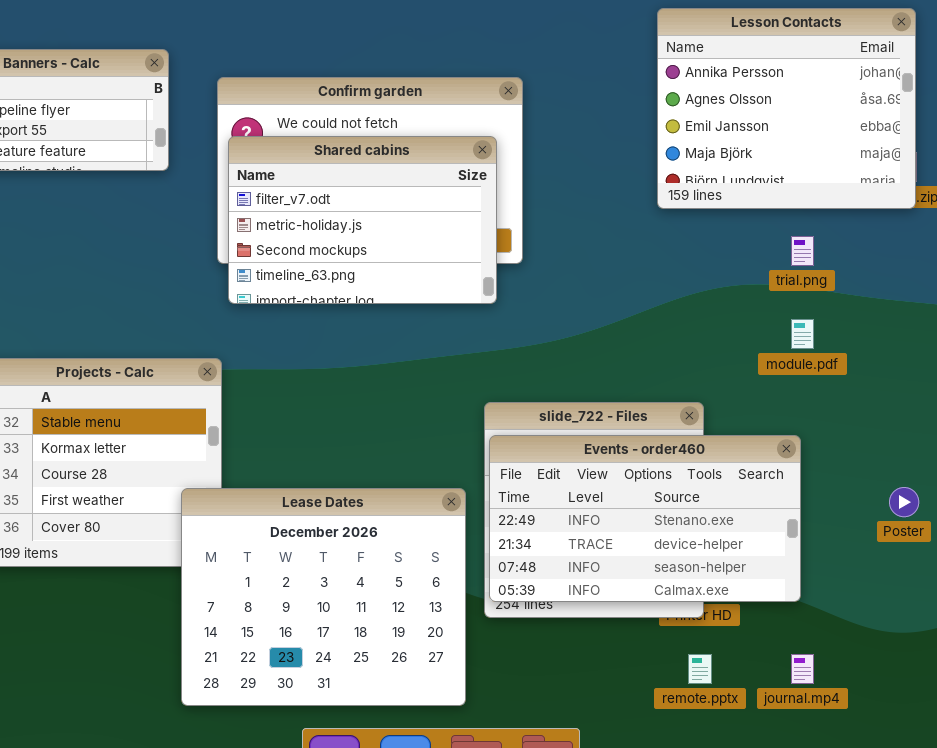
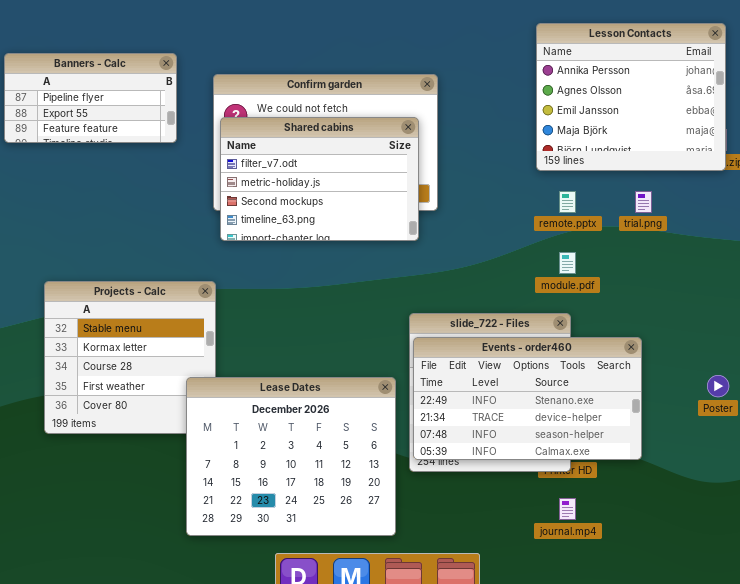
module.pdf: [791,319,814,349] -> [559,252,576,274], moved
remote.pptx: [688,654,712,684] -> [559,191,576,213], moved
journal.mp4: [791,654,814,684] -> [559,498,576,520], moved

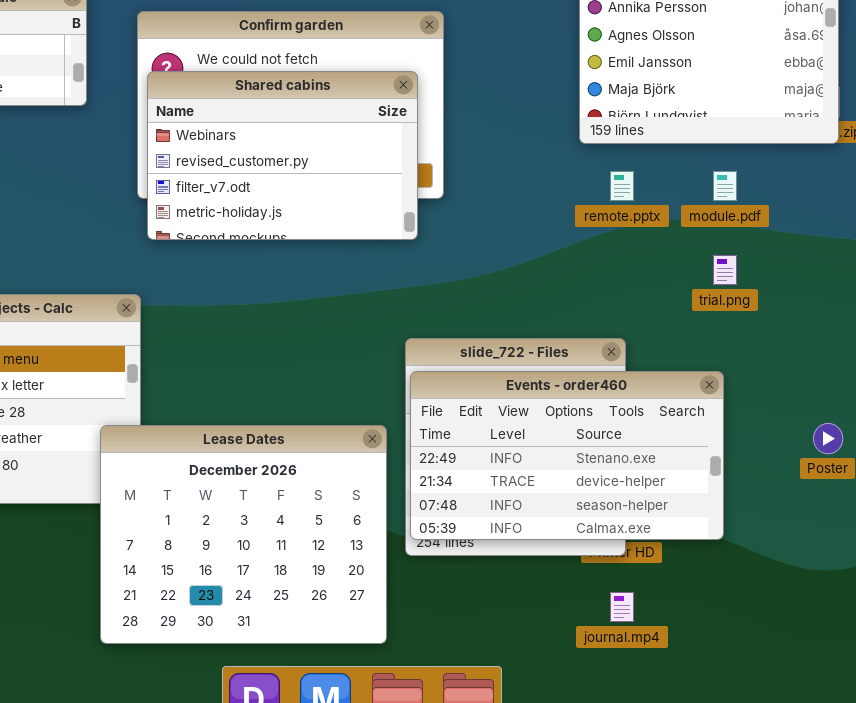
Shared cabins: [220,117,419,241] -> [147,71,418,240], scrolled up 2 rows
trial.png: [635,191,652,213] -> [713,255,737,285], moved
module.pdf: [559,252,576,274] -> [713,171,737,201], moved

